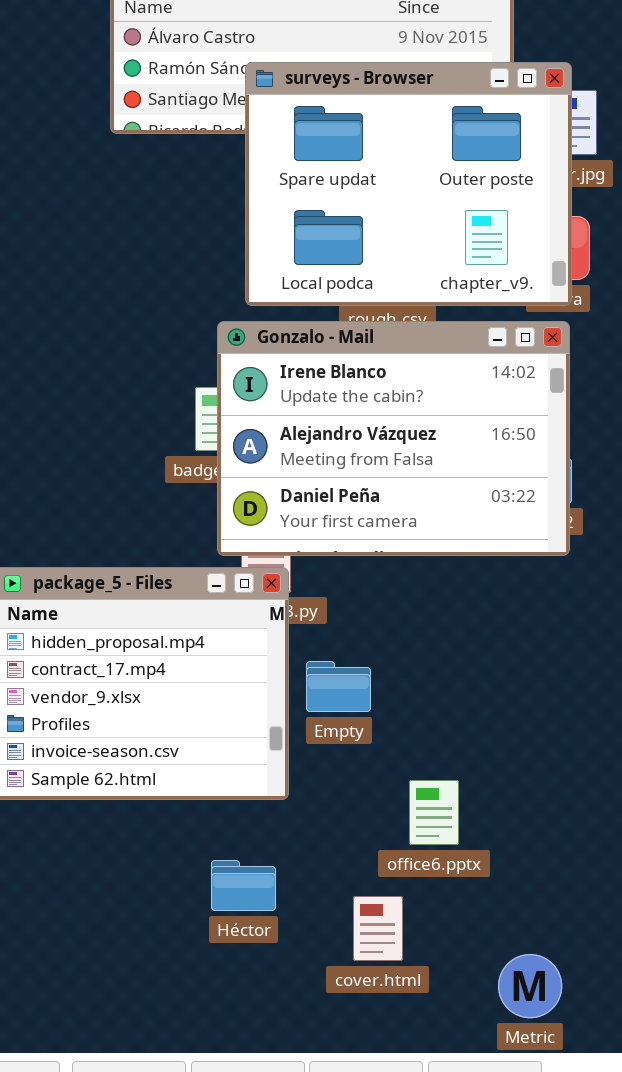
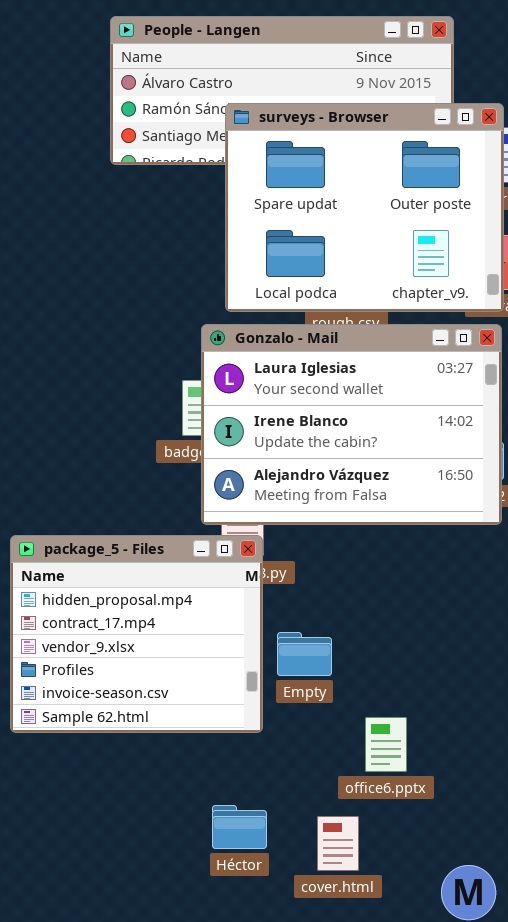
Gonzalo - Mail: [217,321,570,556] -> [201,324,502,525], scrolled up 1 row
Empty: [306,661,371,712] -> [277,632,332,676], moved
Héctor: [211,860,276,911] -> [212,805,267,849], moved

